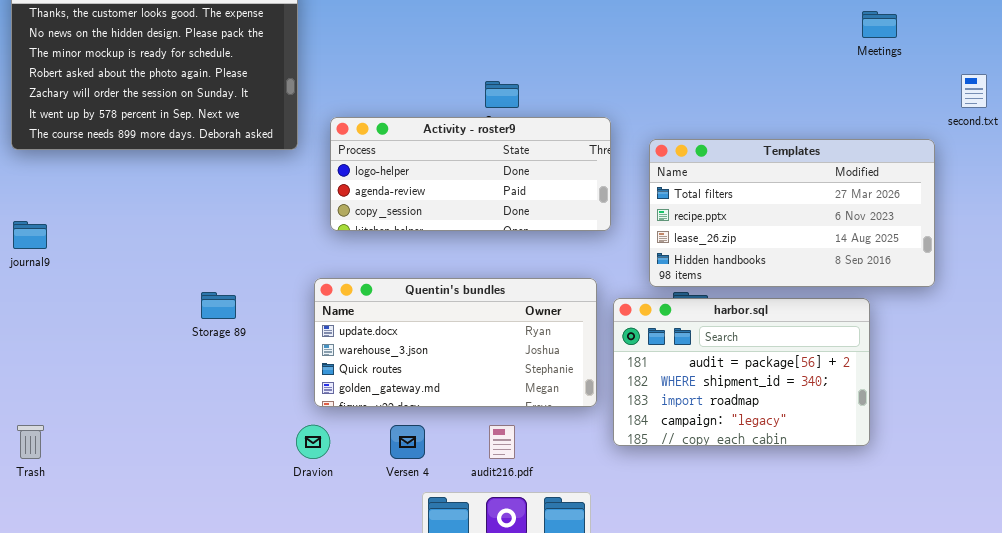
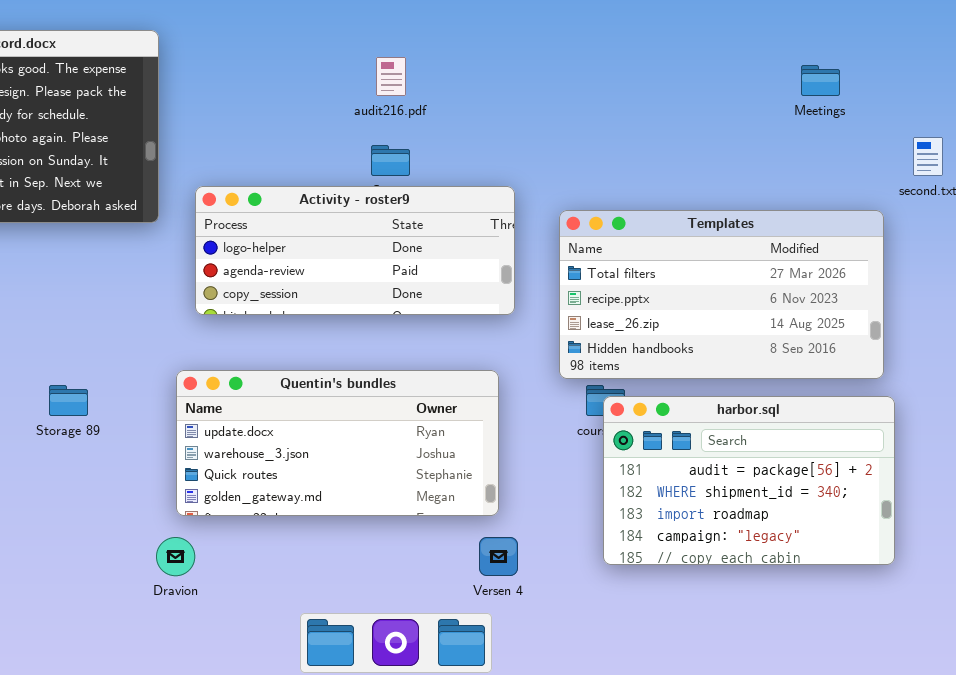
harbor.sql: [613,298,870,446] -> [603,396,895,565], moved
Versen 4: [390,425,425,459] -> [479,537,518,576], moved
audit216.pdf: [489,425,515,459] -> [376,57,406,96], moved

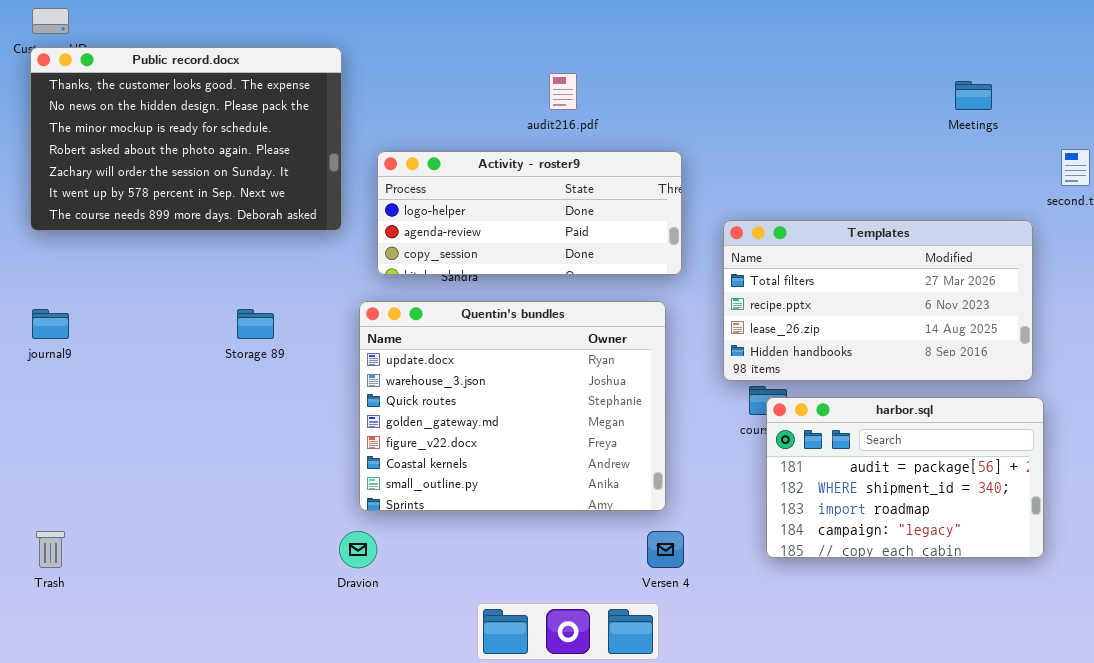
Activity - roster9: [195,186,515,315] -> [377,151,682,275], moved
Quentin's bundles: [176,370,499,516] -> [359,301,666,511], resized
Storage 89: [49,385,88,416] -> [237,309,274,339], moved

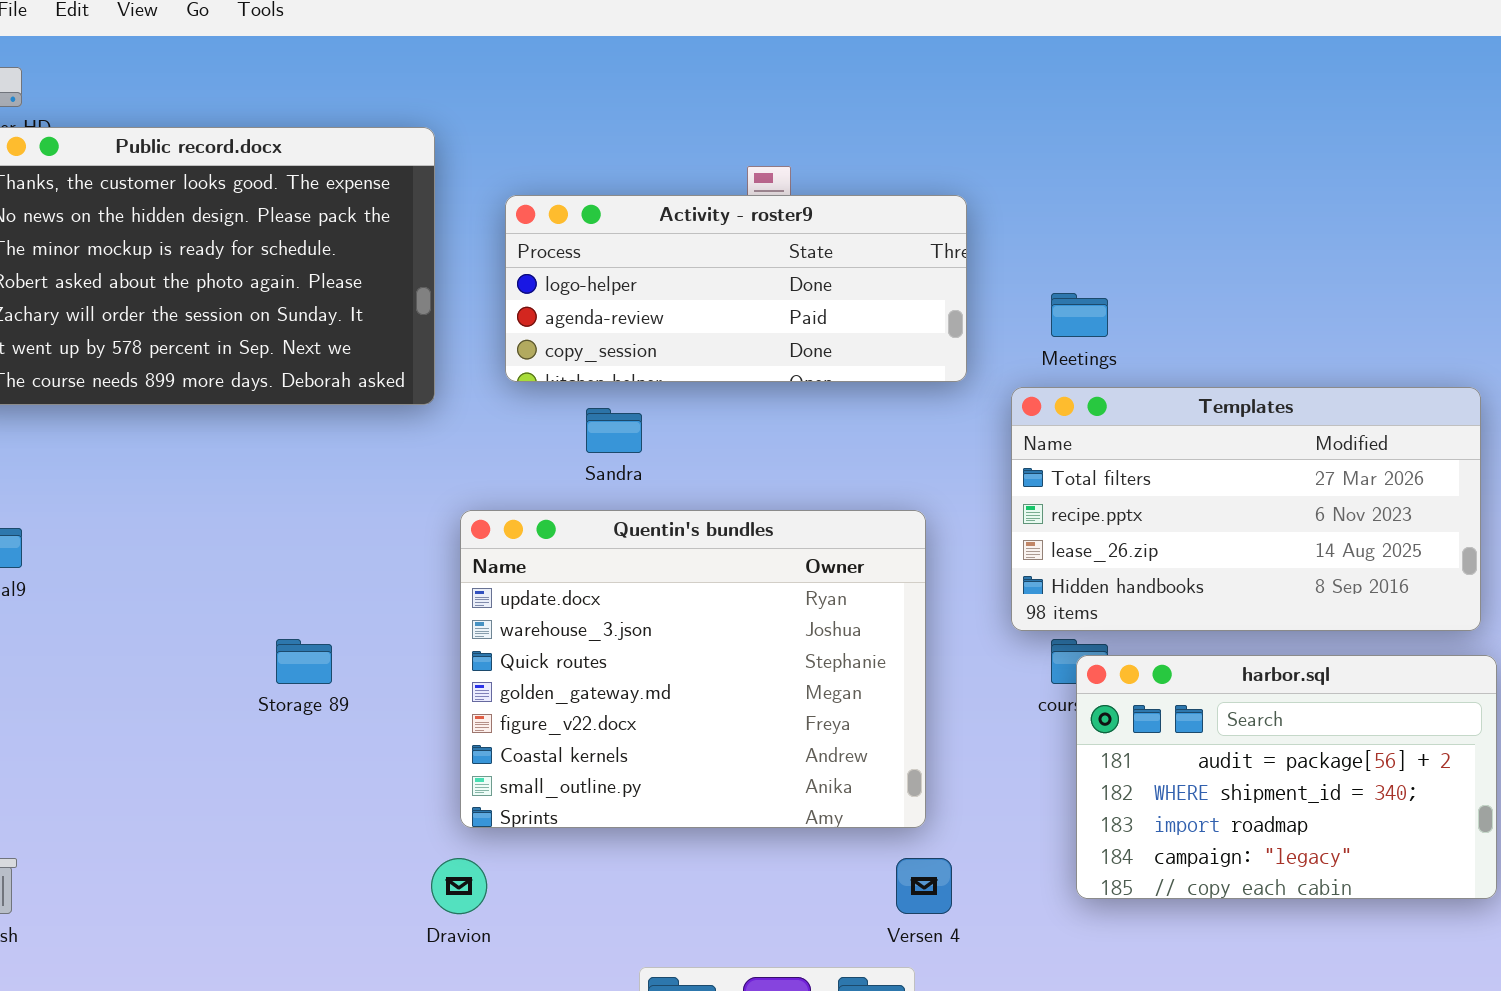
Meetings: [955,81,992,110] -> [1051,293,1108,337], moved
Activity - roster9: [377,151,682,275] -> [505,195,967,382], moved
Storage 89: [237,309,274,339] -> [276,639,332,684], moved

